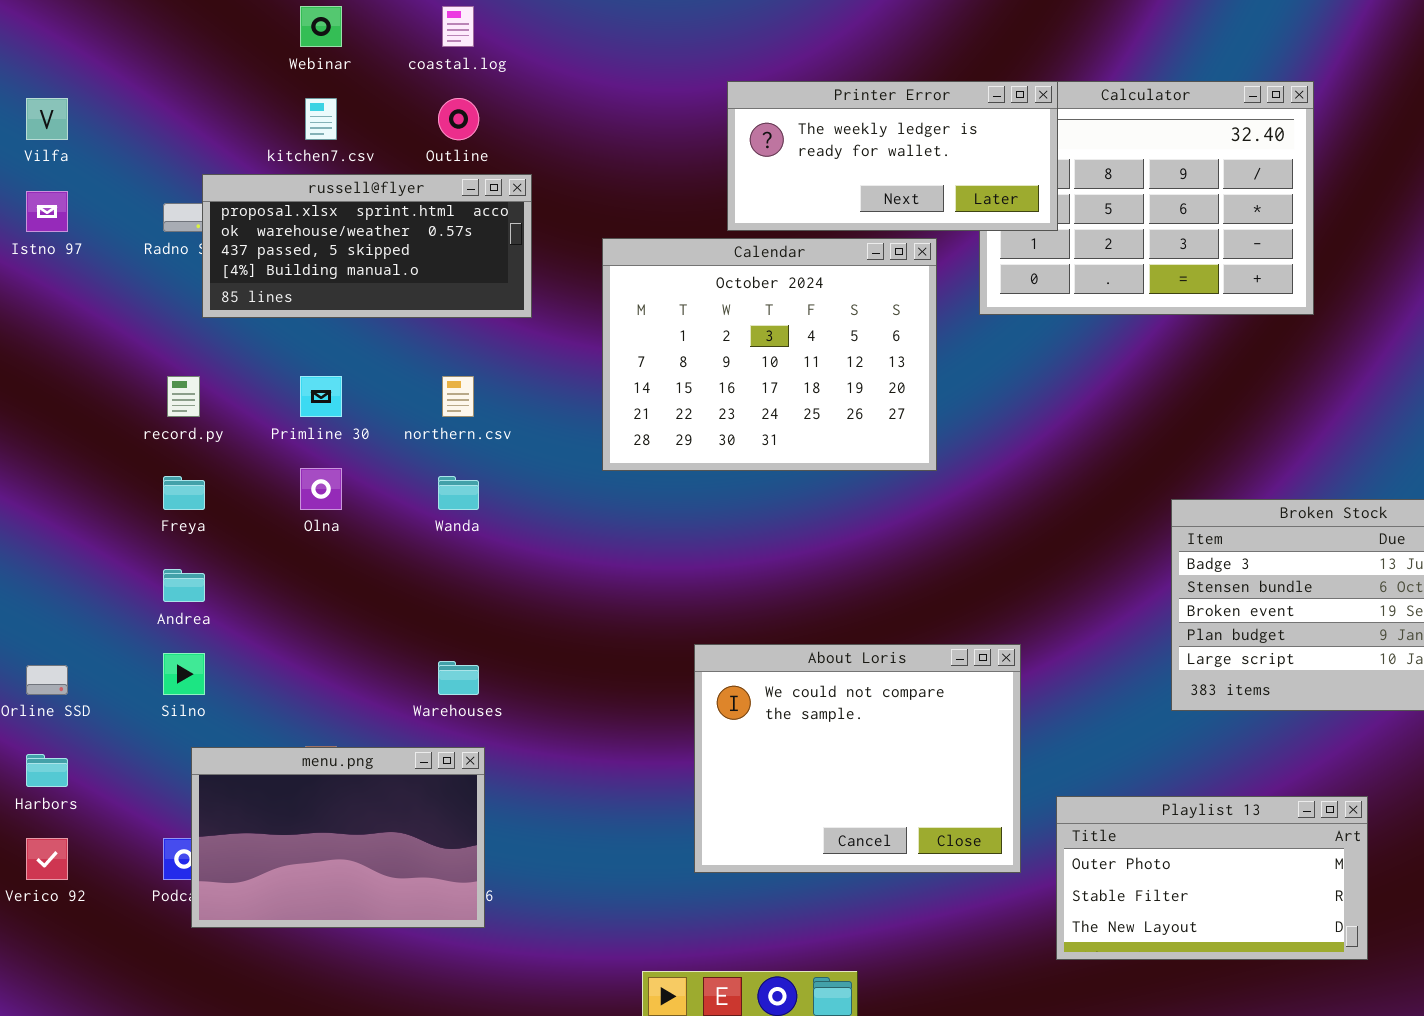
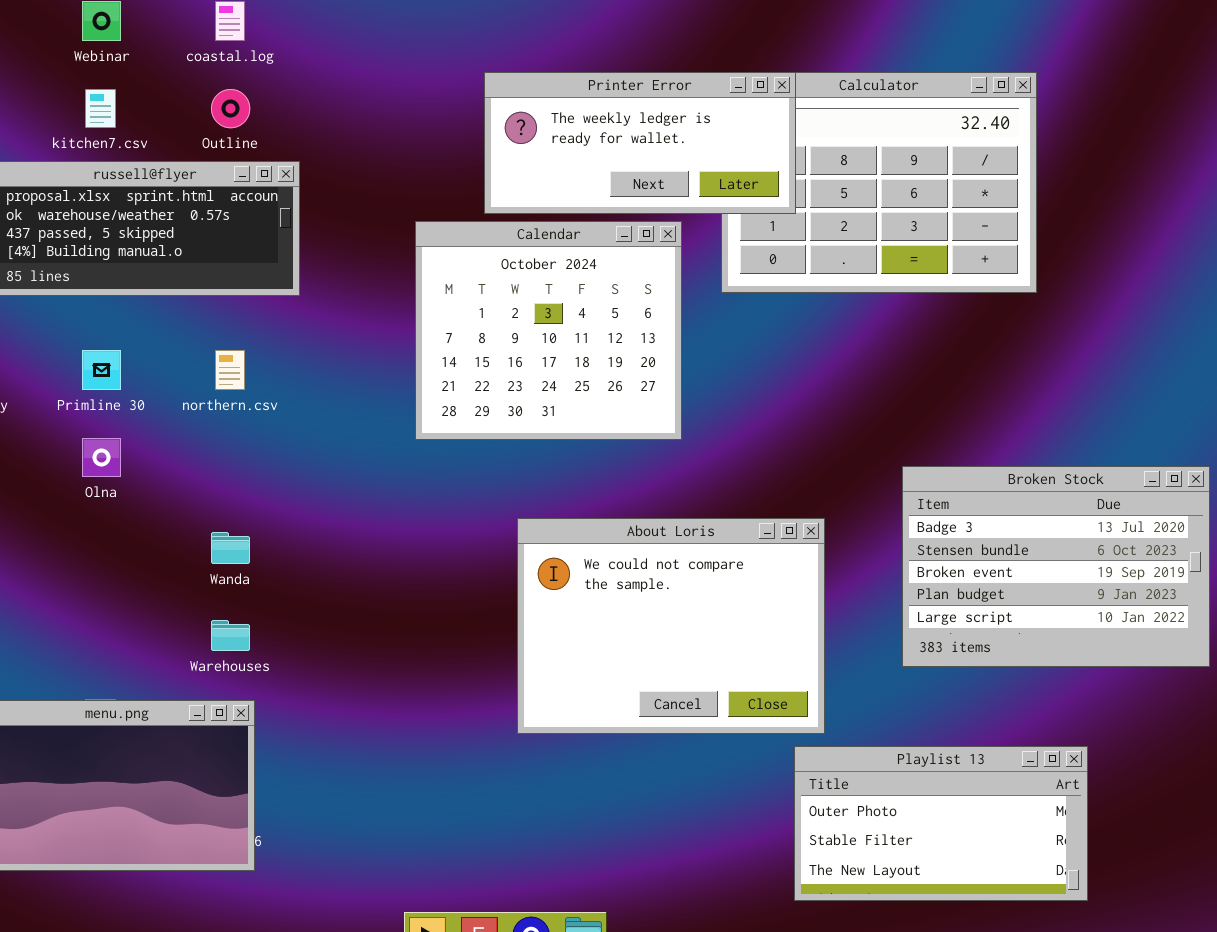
Calendar: [602,238,937,471] -> [415,221,682,440], resized
Wanda: [438,476,479,510] -> [211,532,250,564], moved
About Loris: [694,644,1021,873] -> [517,518,825,734], moved

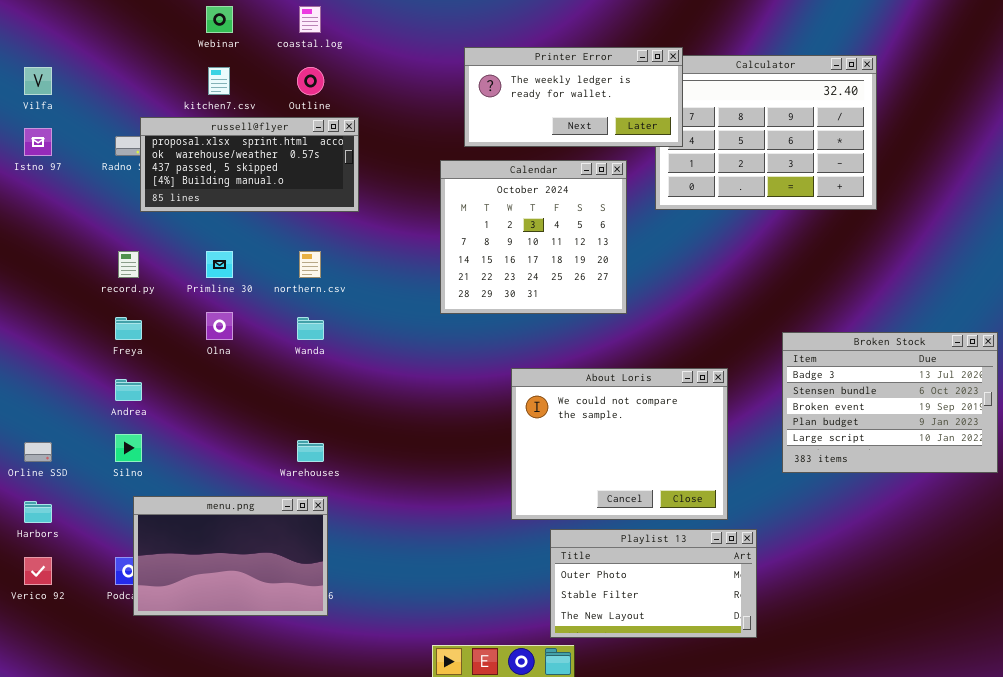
Printer Error: [484,72,796,214] -> [464,47,683,147], moved
Wanda: [211,532,250,564] -> [297,317,324,340], moved
Playlist 13: [794,746,1088,901] -> [550,529,757,638], moved

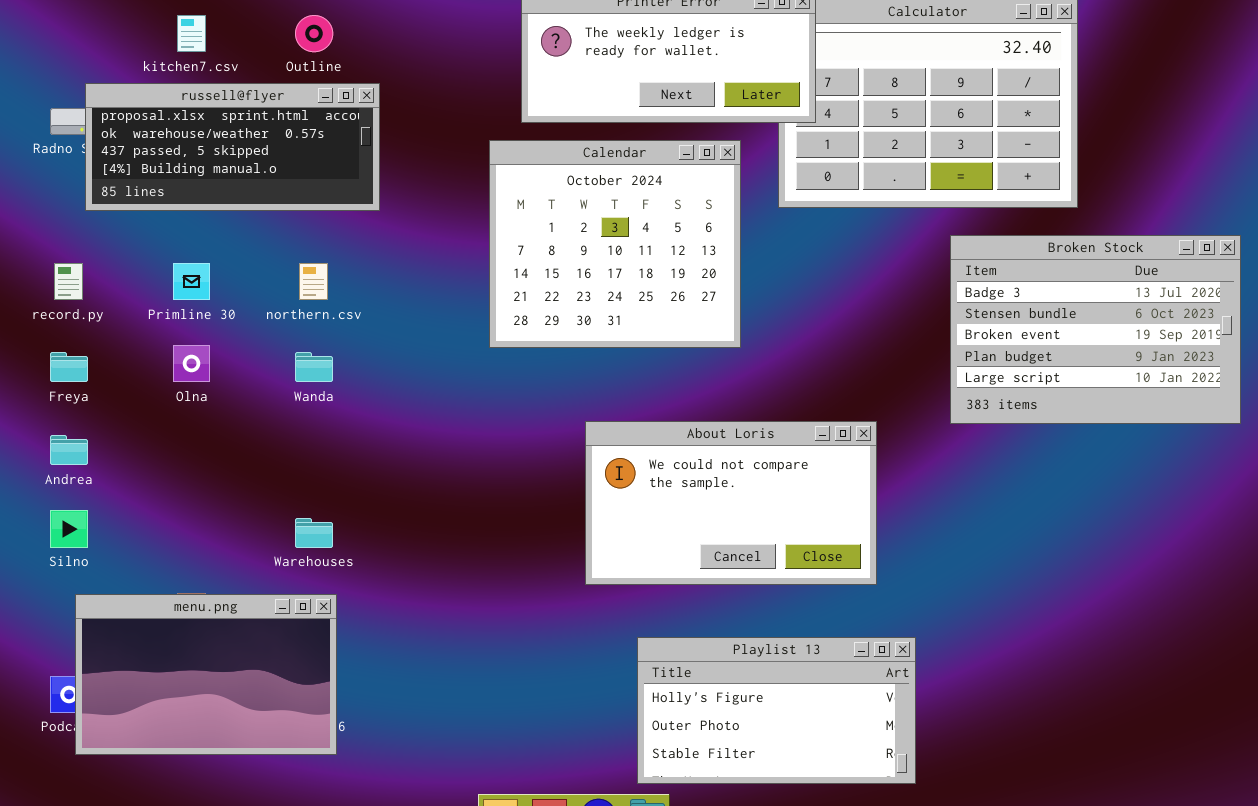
Broken Stock: [782,332,998,473] -> [950,235,1241,424], moved
About Loris: [511,368,728,520] -> [585,421,877,585], resized
Playlist 13: [550,529,757,638] -> [637,637,916,784], scrolled up 1 row

